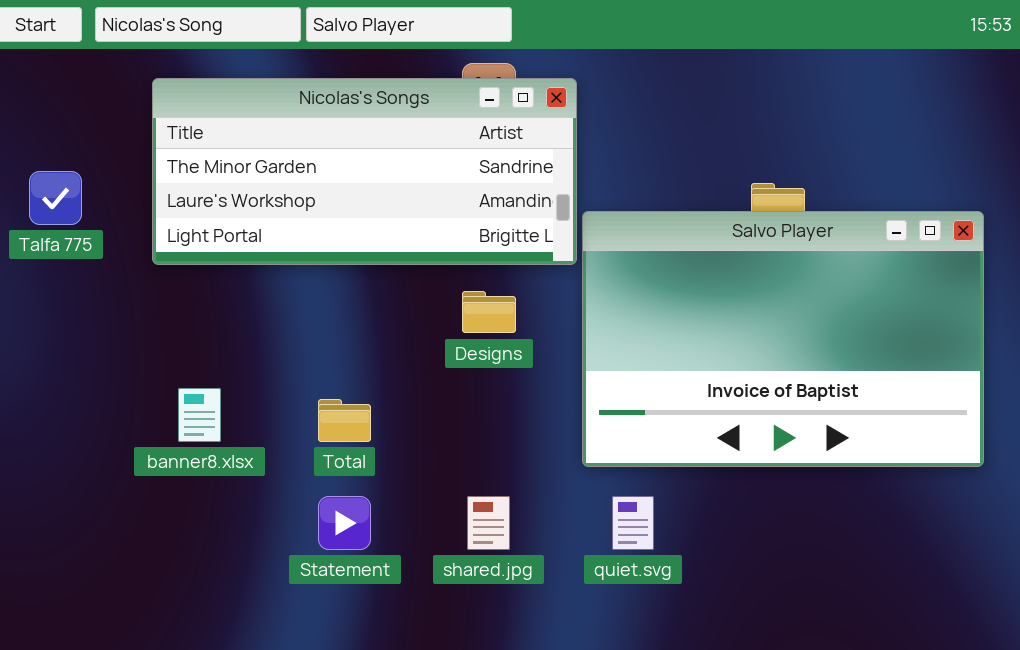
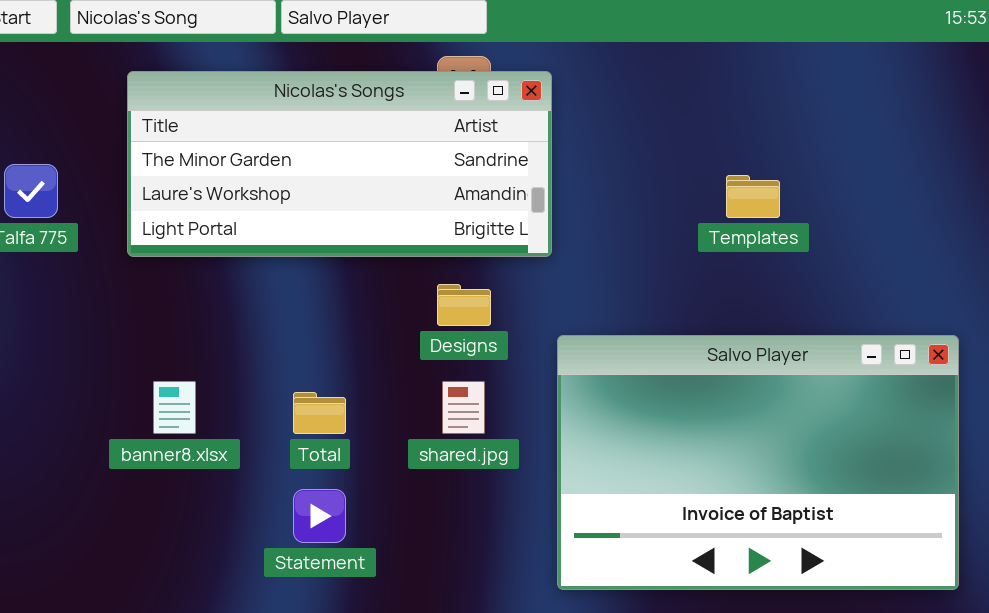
Salvo Player: [582,211,984,467] -> [557,335,959,590], moved
shared.jpg: [467,496,510,550] -> [442,381,485,434], moved

